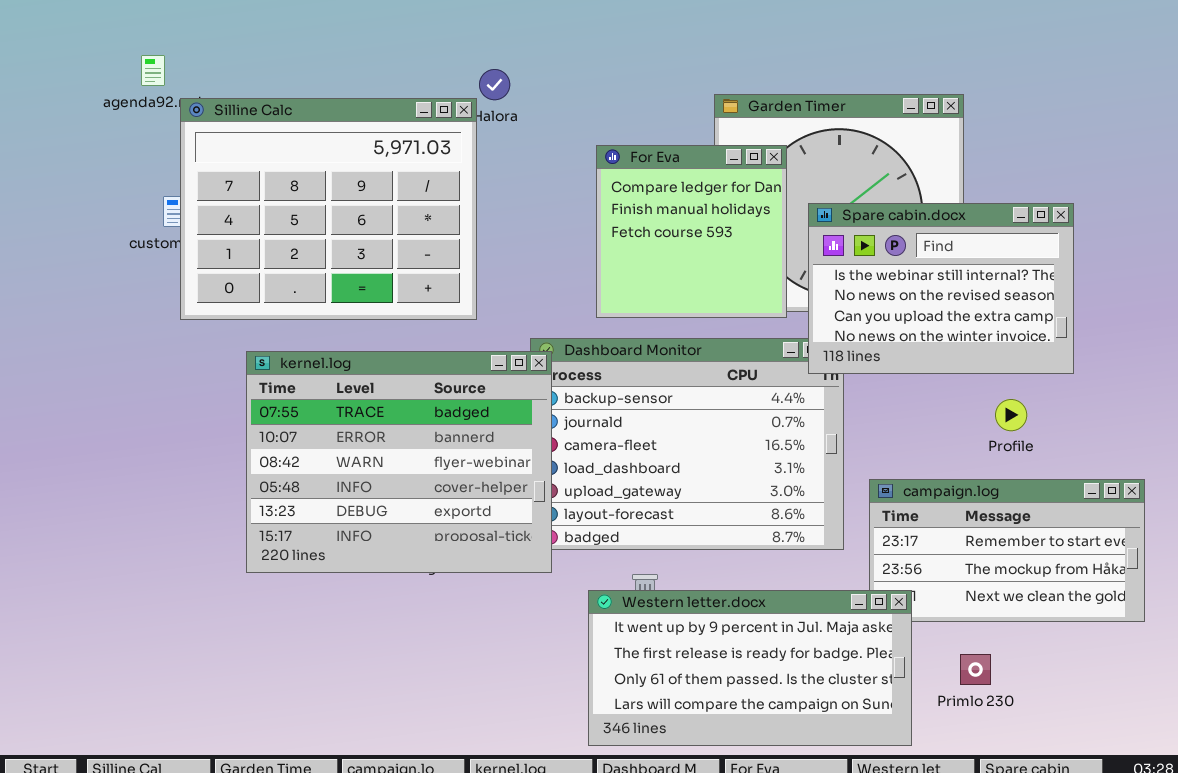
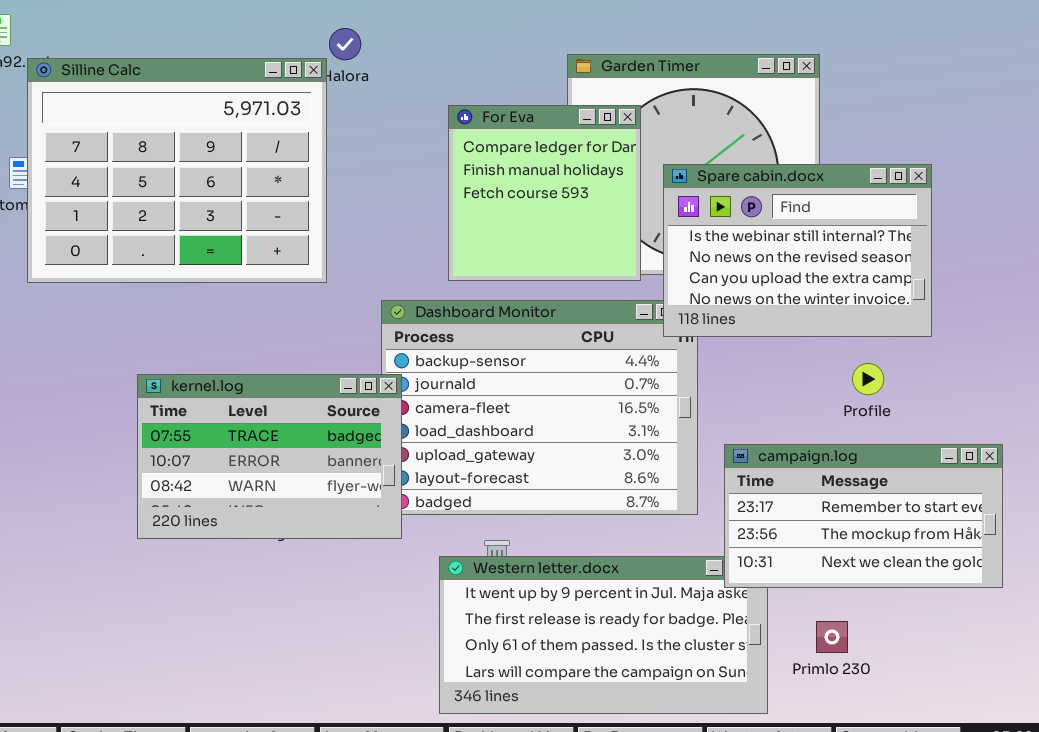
kernel.log: [246,351,552,573] -> [137,374,402,539], resized
campaign.log: [869,479,1145,622] -> [724,444,1003,588], raised

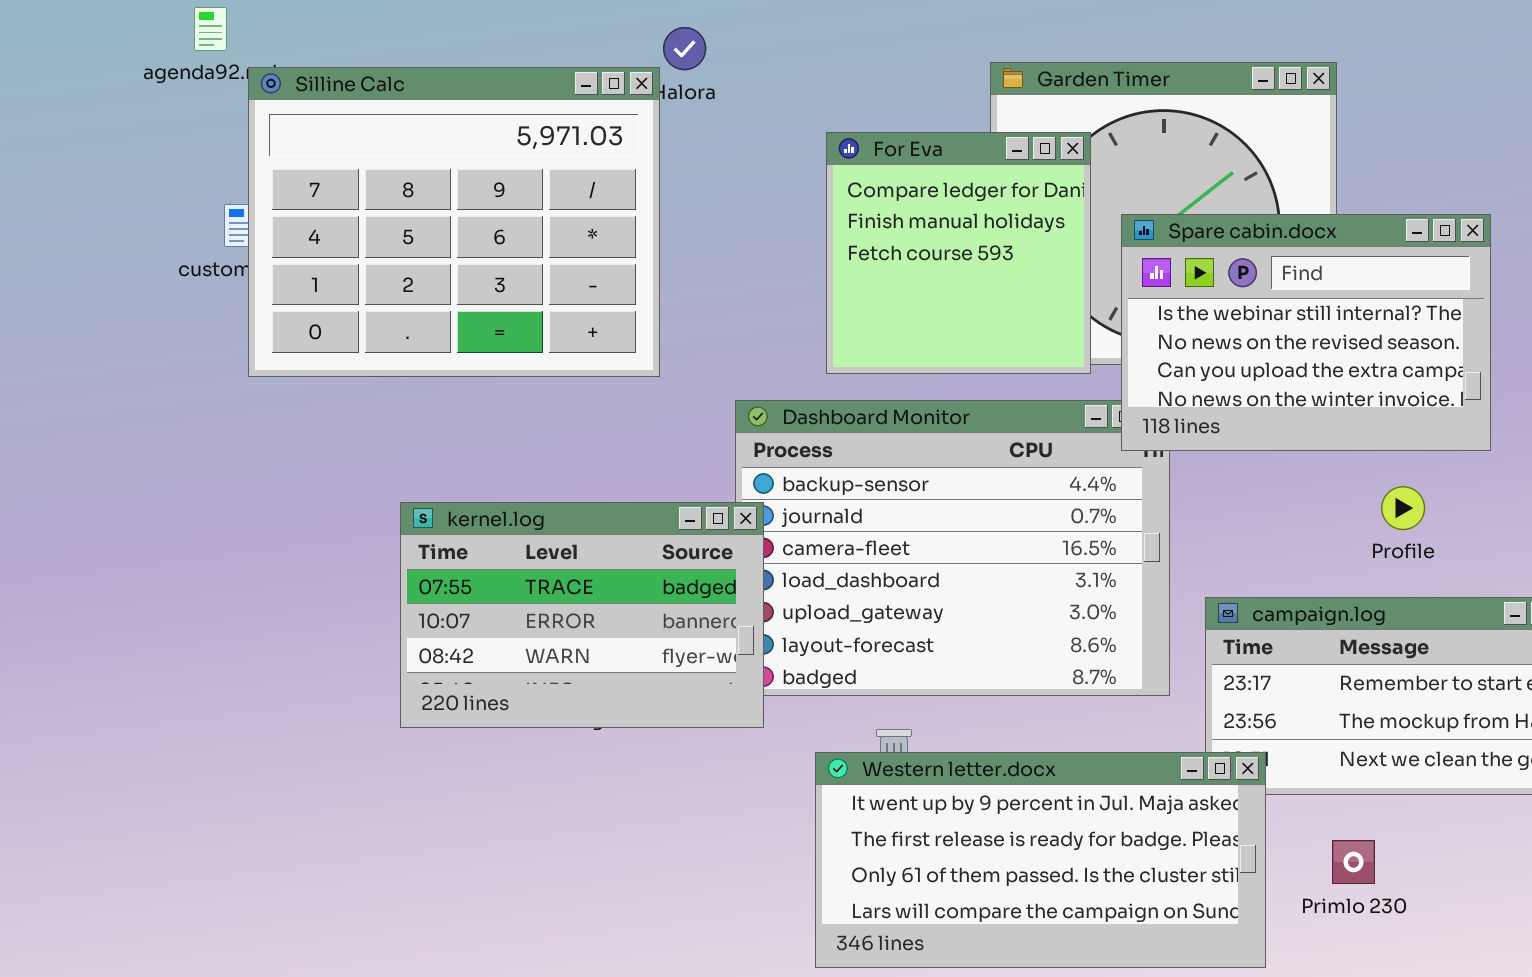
Western letter.docx: [439,556,768,714] -> [815,752,1266,968], raised

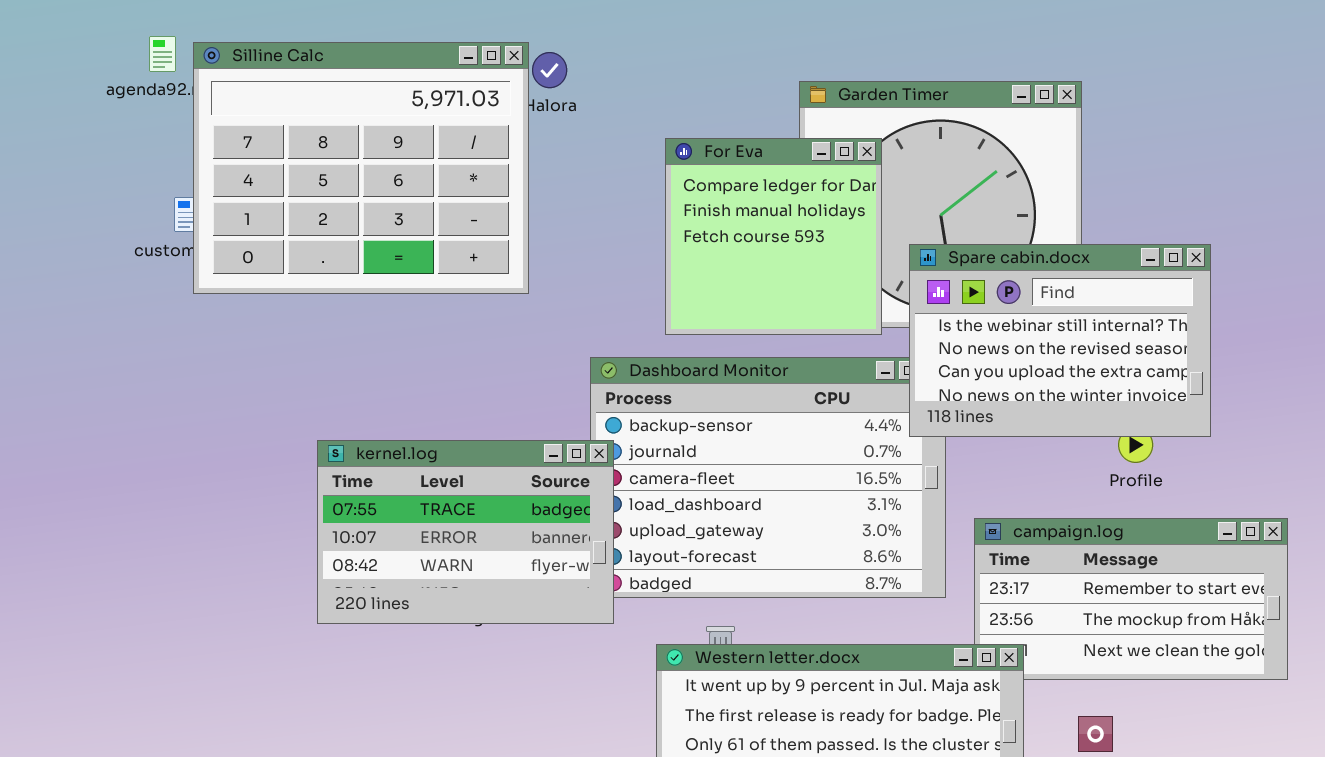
Silline Calc: [248,67,660,377] -> [193,42,529,294], moved
Spare cabin.docx: [1121,214,1491,451] -> [909,244,1211,437], moved

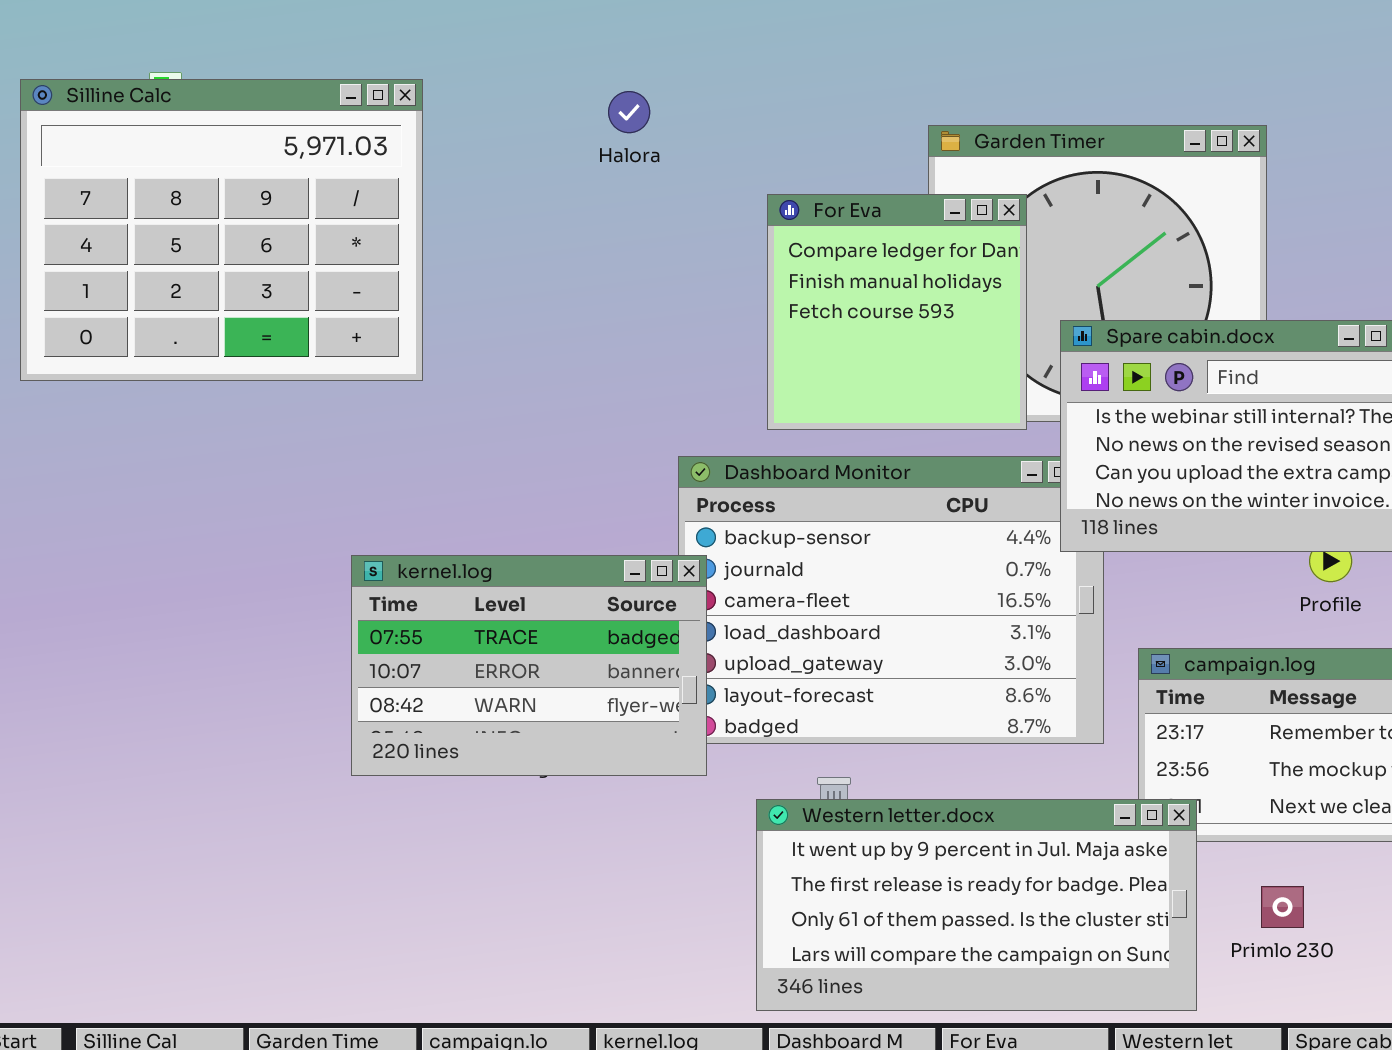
Silline Calc: [193,42,529,294] -> [20,79,423,381], moved

